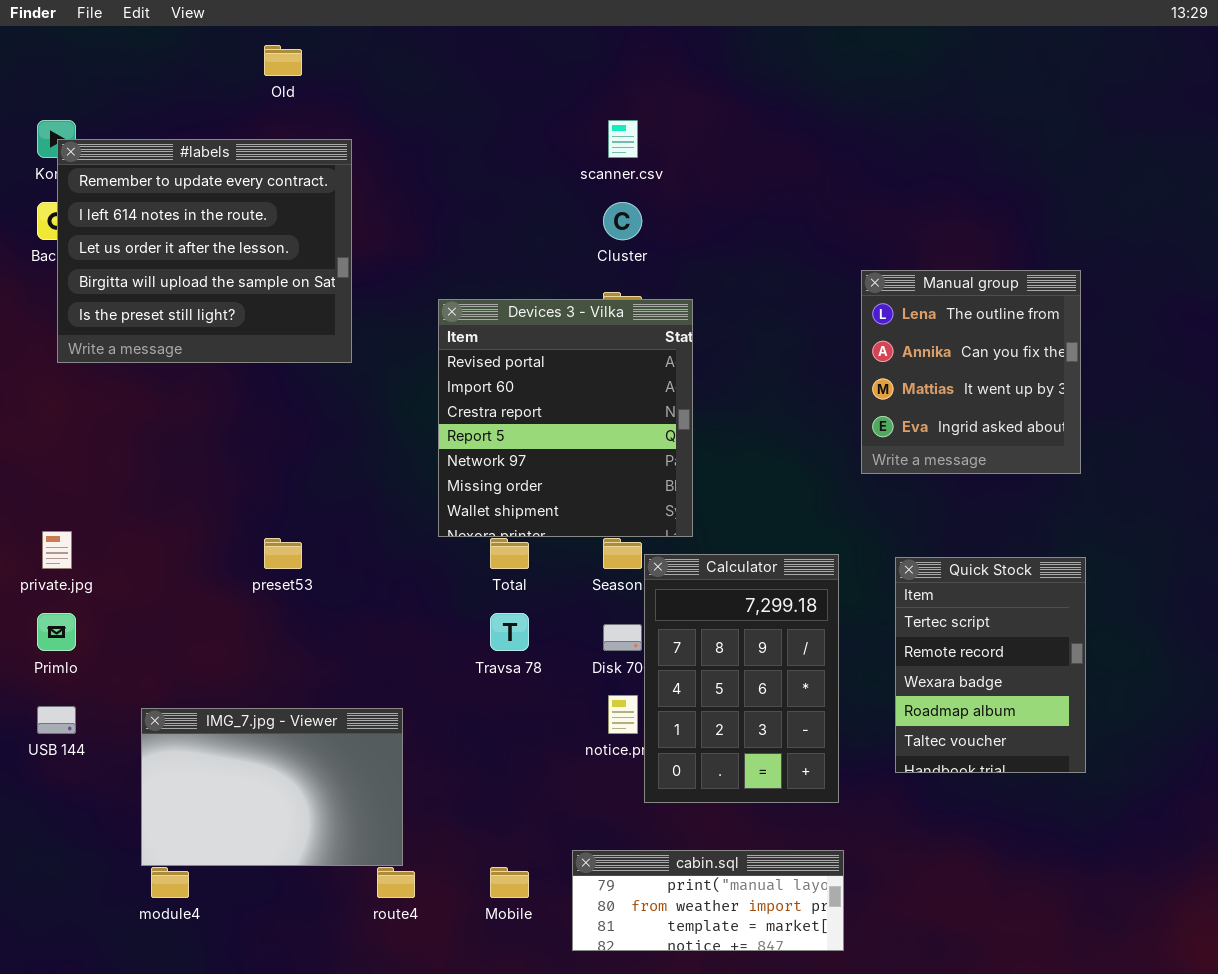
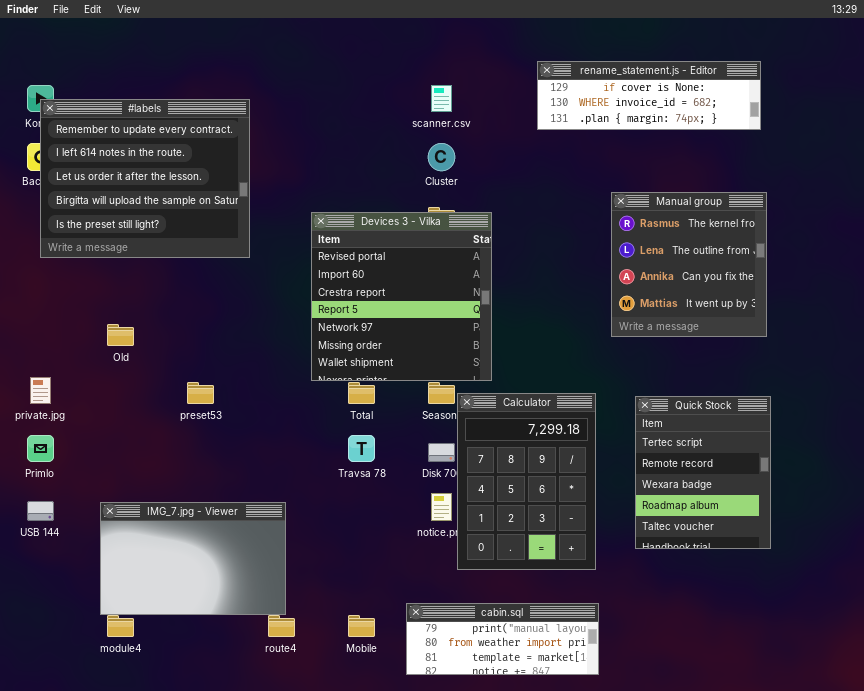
Old: [264,45,302,76] -> [107,324,134,346], moved
rename_statement.js - Editor: none -> [537,61,761,130], opened
Manual group: [861,270,1081,474] -> [611,192,767,337], scrolled up 1 row

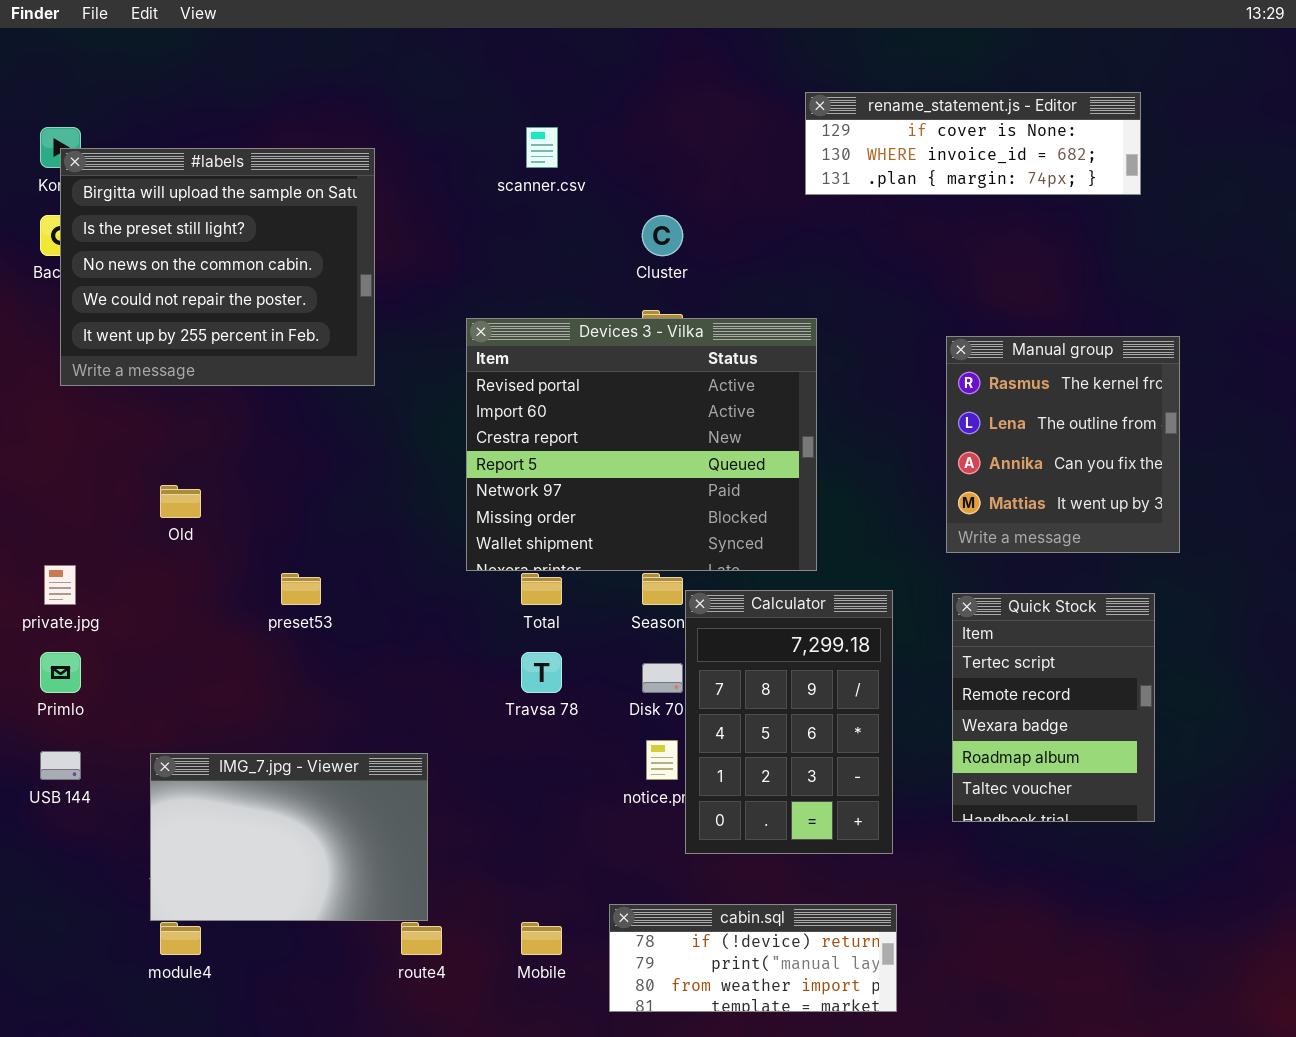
scanner.csv: [431,85,452,112] -> [526,127,558,168], moved
#labels: [40,99,250,258] -> [60,148,375,386], scrolled down 3 rows
Manual group: [611,192,767,337] -> [946,336,1180,553], moved
Devices 3 - Vilka: [311,212,492,381] -> [466,318,817,571], resized
cabin.sql: [406,603,599,675] -> [609,904,897,1012], scrolled up 1 row

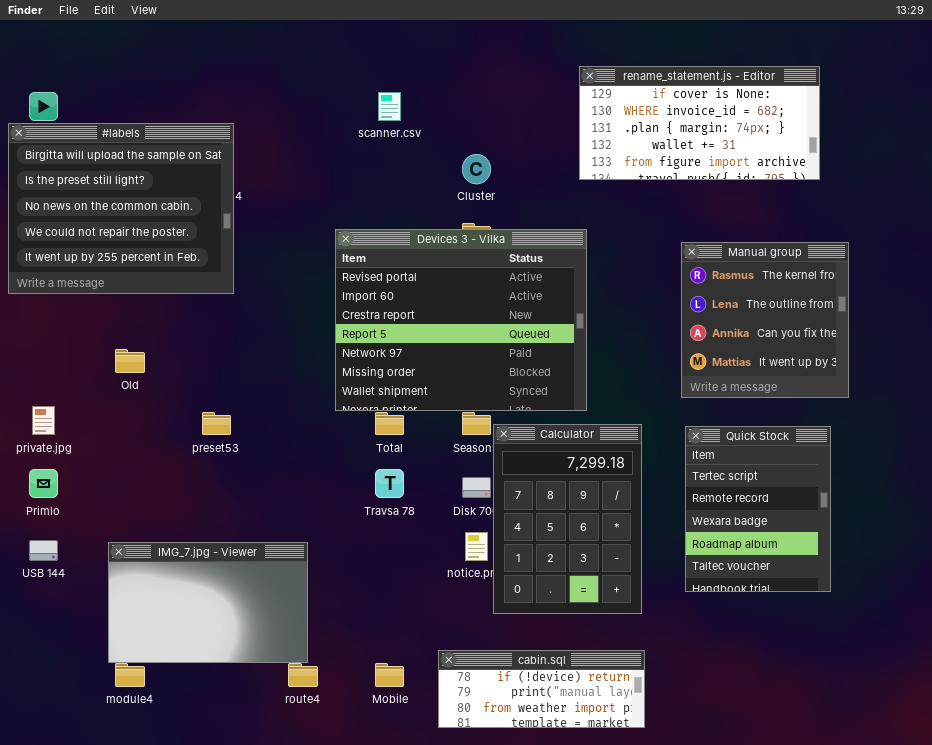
rename_statement.js - Editor: [805,92,1141,195] -> [579,66,820,180], resized
#labels: [60,148,375,386] -> [8,123,234,294], moved

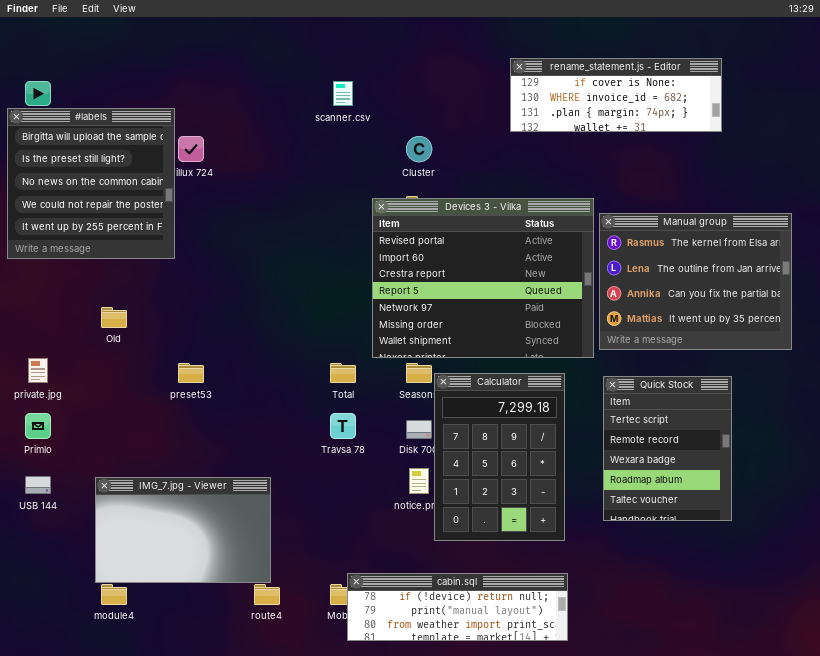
rename_statement.js - Editor: [579,66,820,180] -> [510,58,722,132], resized
#labels: [8,123,234,294] -> [7,108,175,259], resized
Devices 3 - Vilka: [335,229,587,411] -> [372,198,594,358], moved
Manual group: [681,242,849,398] -> [599,213,792,350], resized
cabin.sql: [438,650,645,728] -> [347,573,568,641], resized

